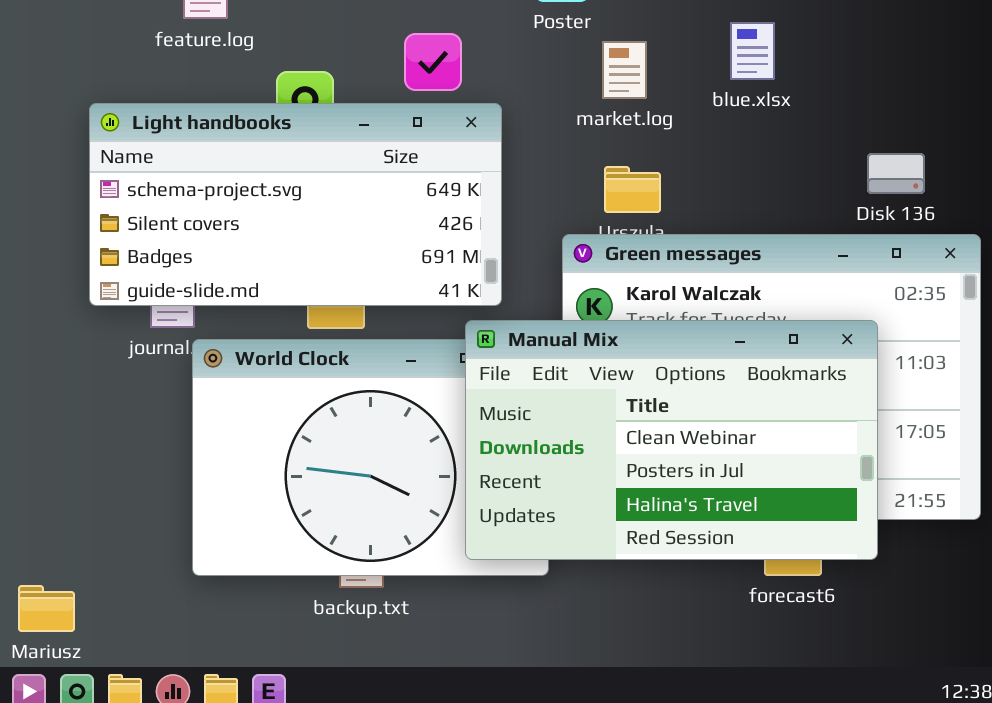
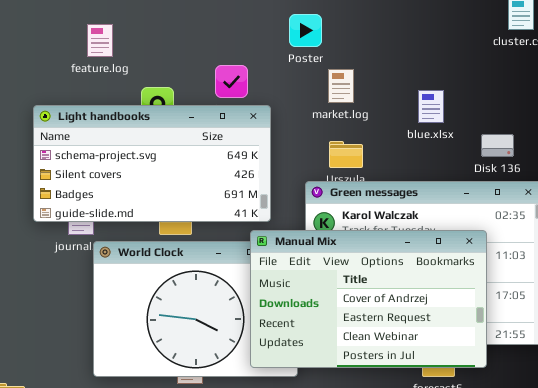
blue.xlsx: [730,22,775,80] -> [418,90,444,123], moved
Manual Mix: [465,320,878,560] -> [250,230,487,368], scrolled up 2 rows

